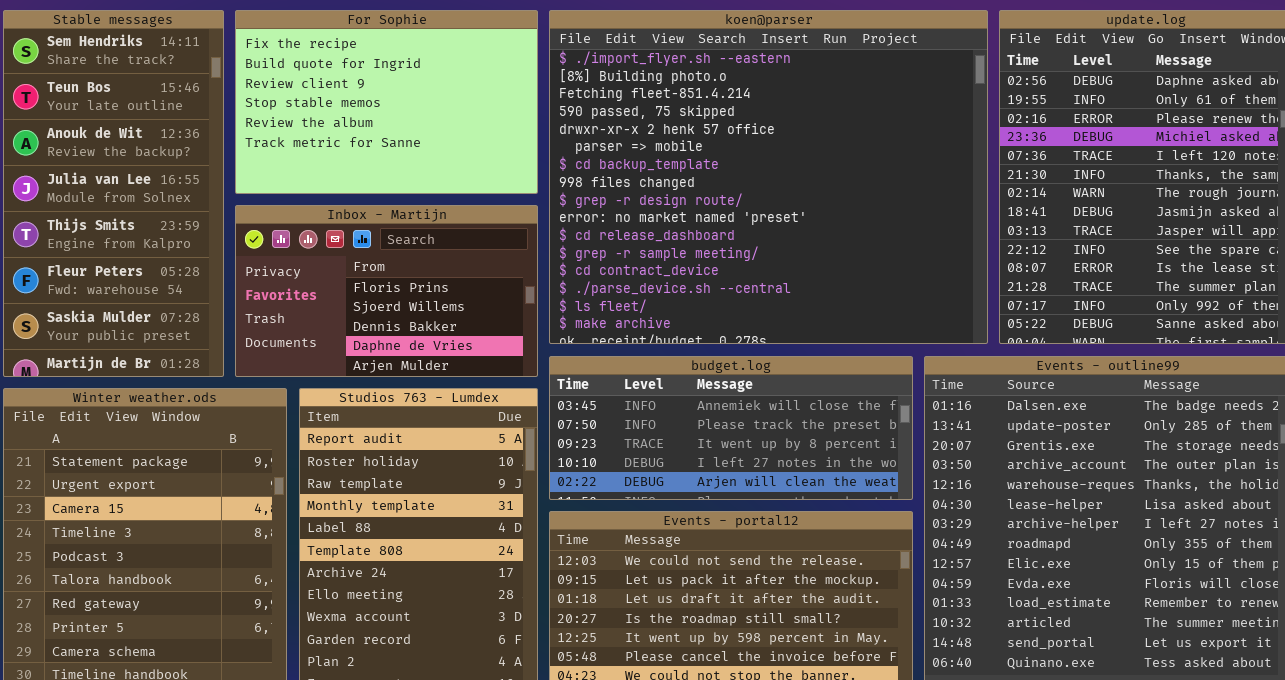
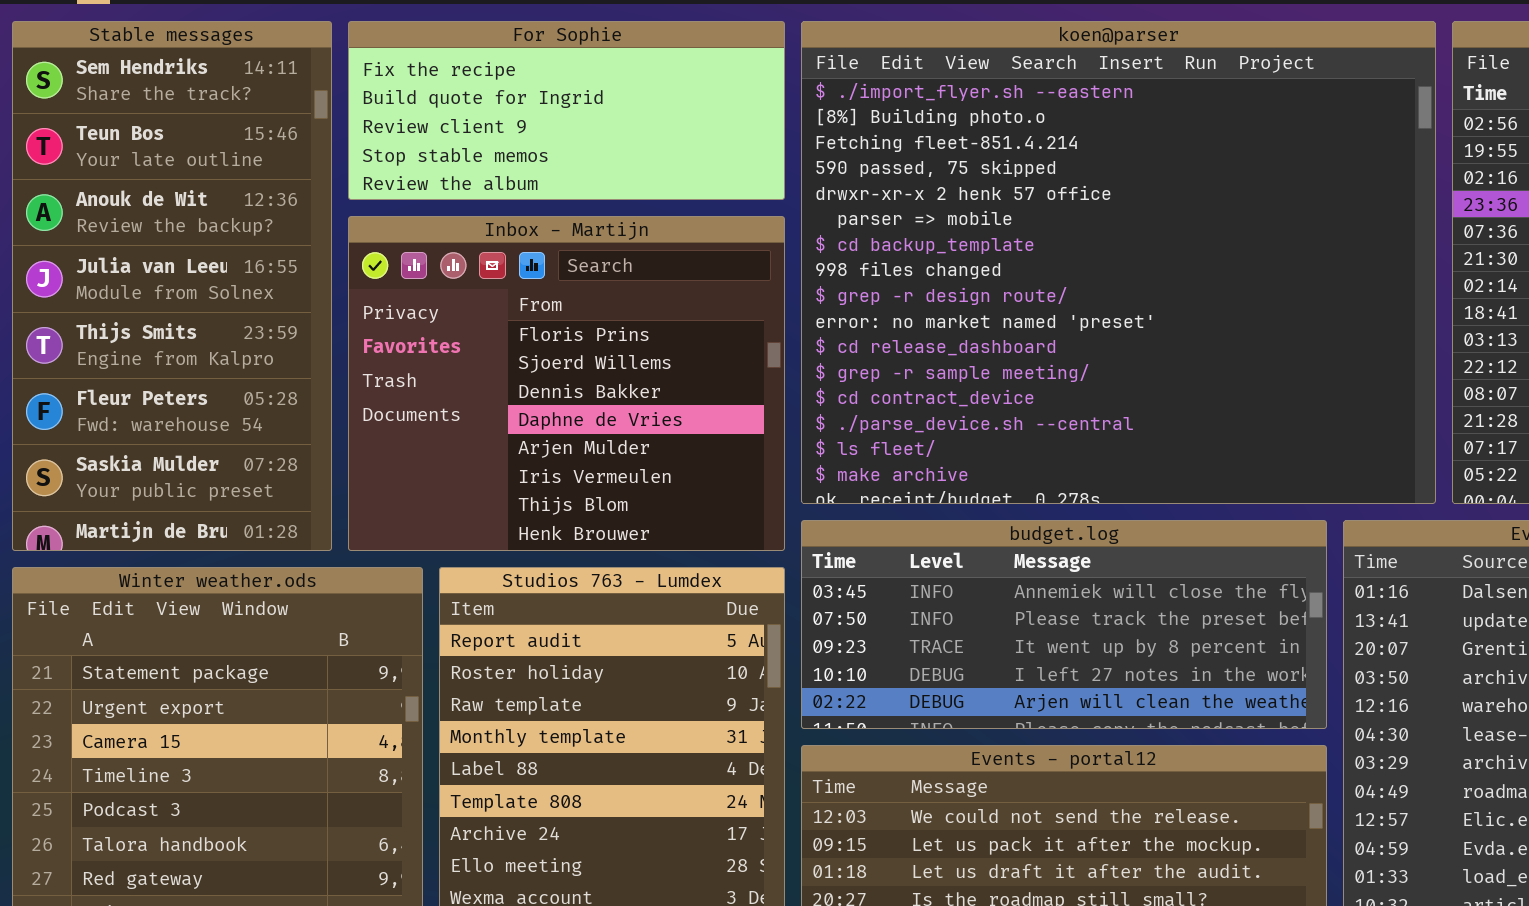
For Sophie: [235,10,538,194] -> [348,21,785,200], resized
Inbox - Martijn: [235,205,538,377] -> [348,216,785,551], resized

